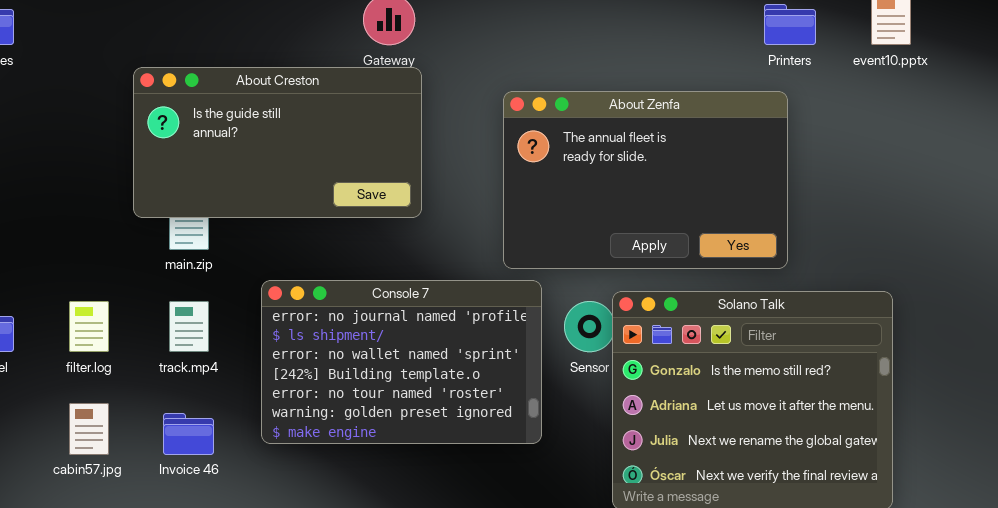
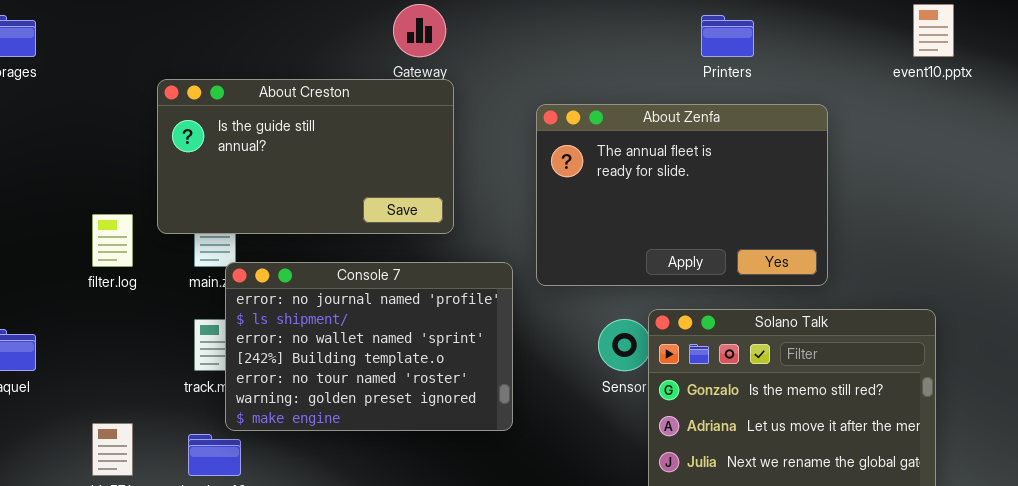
Printers: [764,4,816,45] -> [701,15,754,57], moved
Console 7: [261,280,542,444] -> [225,262,513,431], moved
filter.log: [69,301,109,352] -> [92,214,133,267], moved

